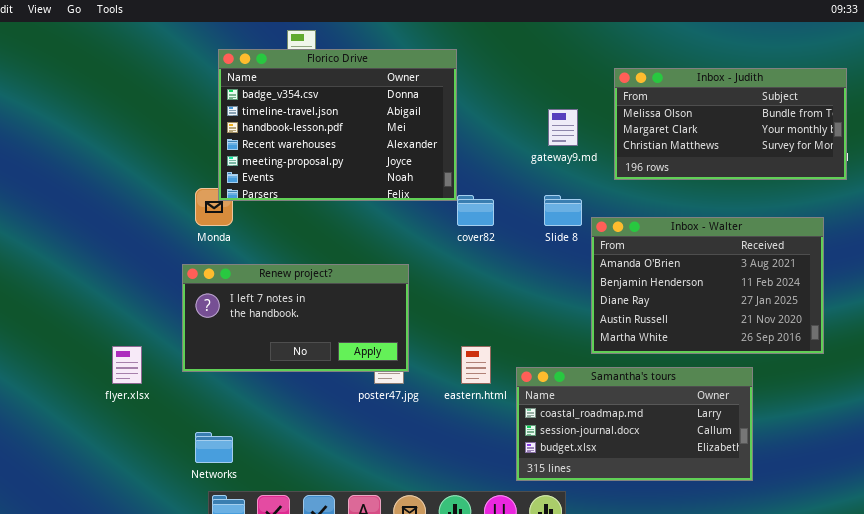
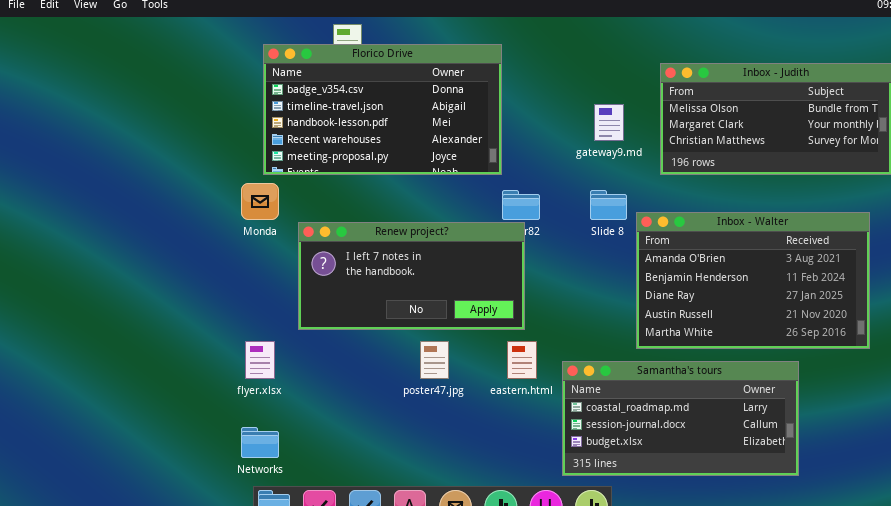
Florico Drive: [218,49,457,201] -> [263,44,502,175], resized
Renew project?: [182,264,409,372] -> [298,222,525,330], moved
flyer.xlsx: [112,346,142,384] -> [245,341,275,379], moved

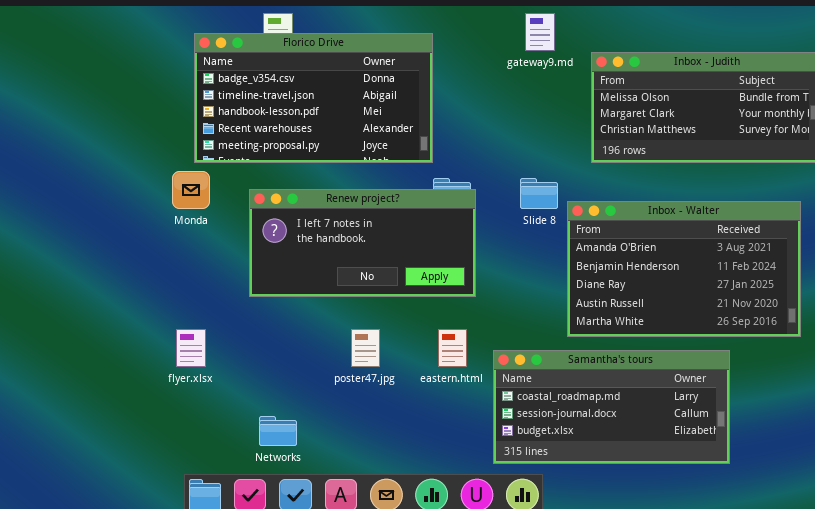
gateway9.md: [594,104,624,141] -> [525,13,555,51], moved
Renew project?: [298,222,525,330] -> [249,189,476,297], moved
Networks: [241,427,279,458] -> [259,416,297,446], moved

